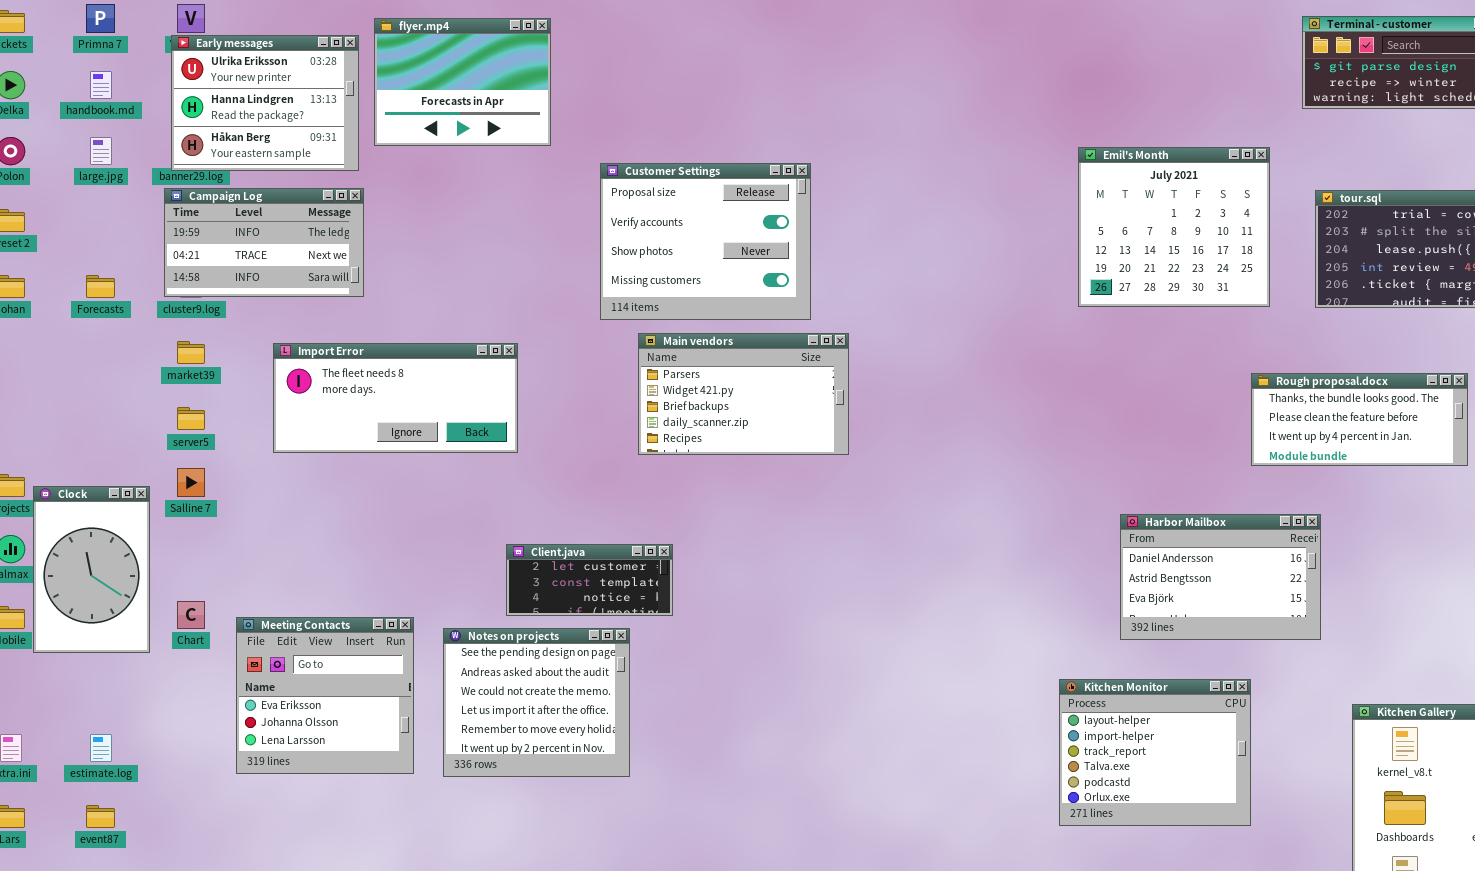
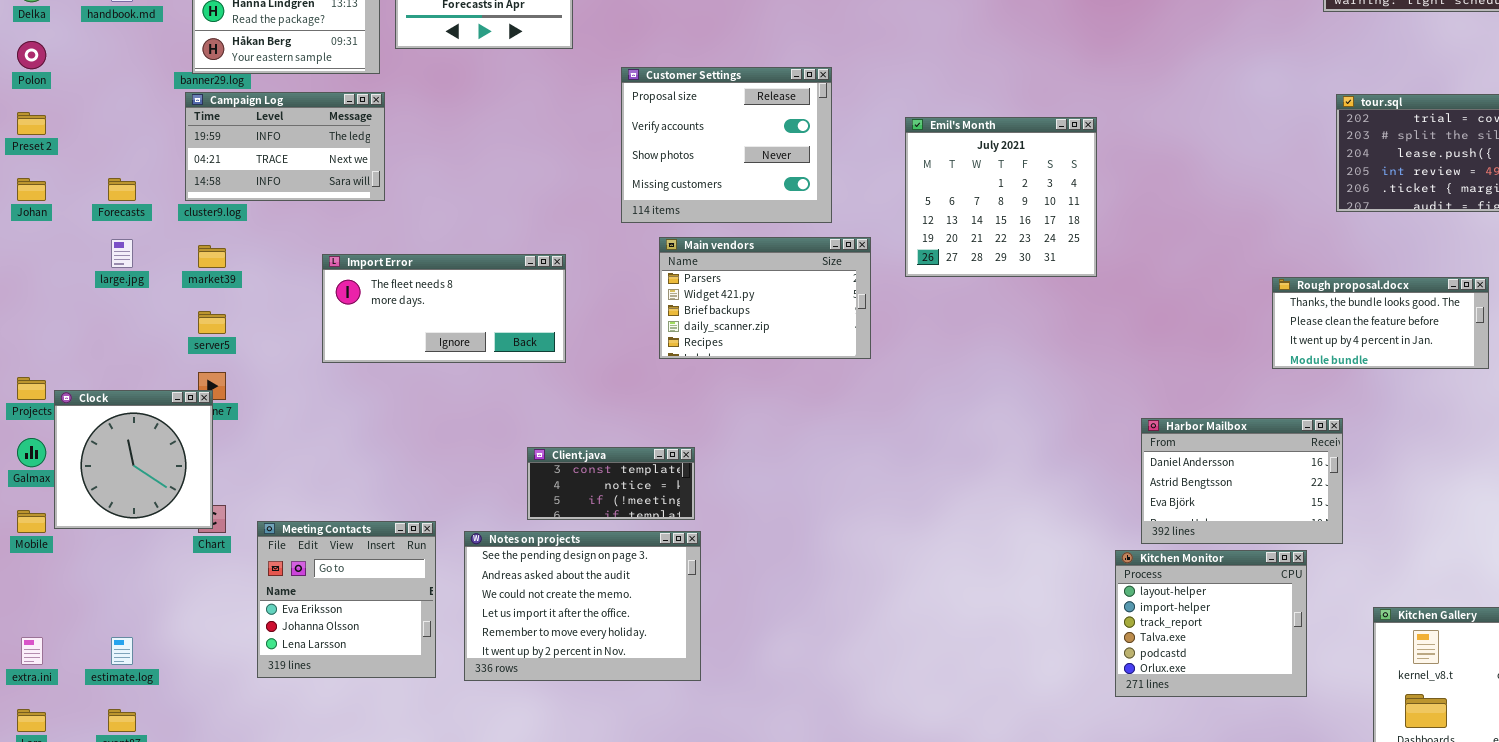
large.jpg: [90,137,112,165] -> [111,239,133,268], moved
Emil's Month: [1078,147,1270,307] -> [905,117,1097,277], moved
Import Error: [273,343,518,453] -> [322,254,566,363], moved
Clock: [33,486,150,653] -> [54,390,213,529], resized
Client.java: [506,544,673,616] -> [527,447,695,520], scrolled down 1 row
Notes on projects: [443,628,630,777] -> [464,531,701,681], resized
Kitchen Monitor: [1059,679,1251,826] -> [1115,550,1307,697], moved

